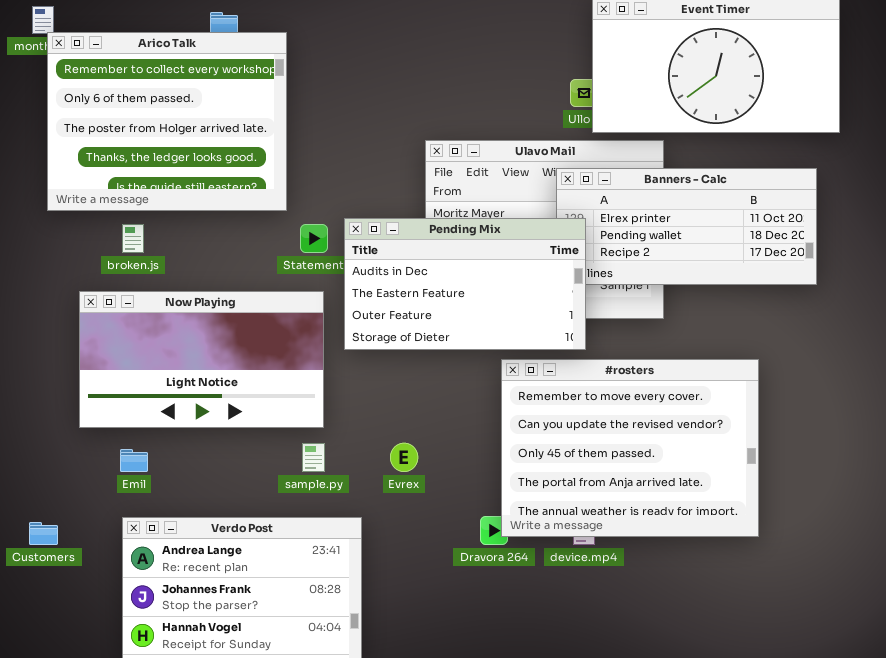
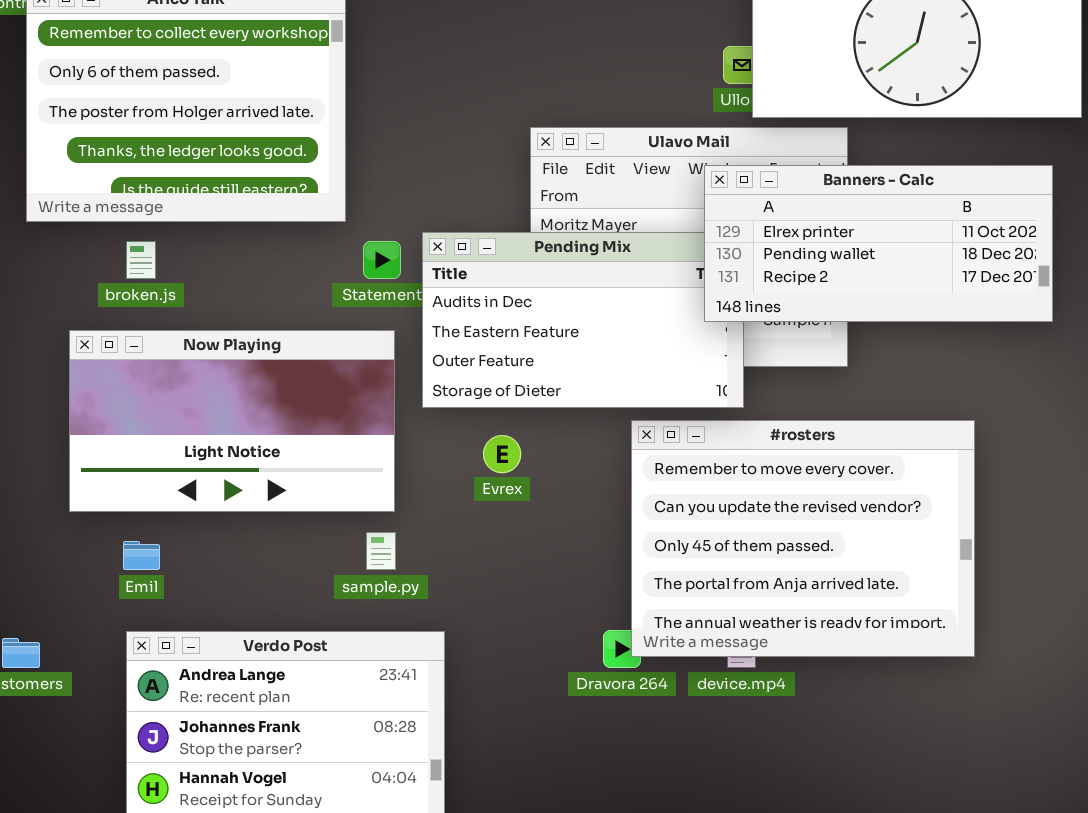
Banners - Calc: [556,168,817,285] -> [704,165,1053,322], raised
Evrex: [390,443,418,472] -> [483,435,521,473], moved

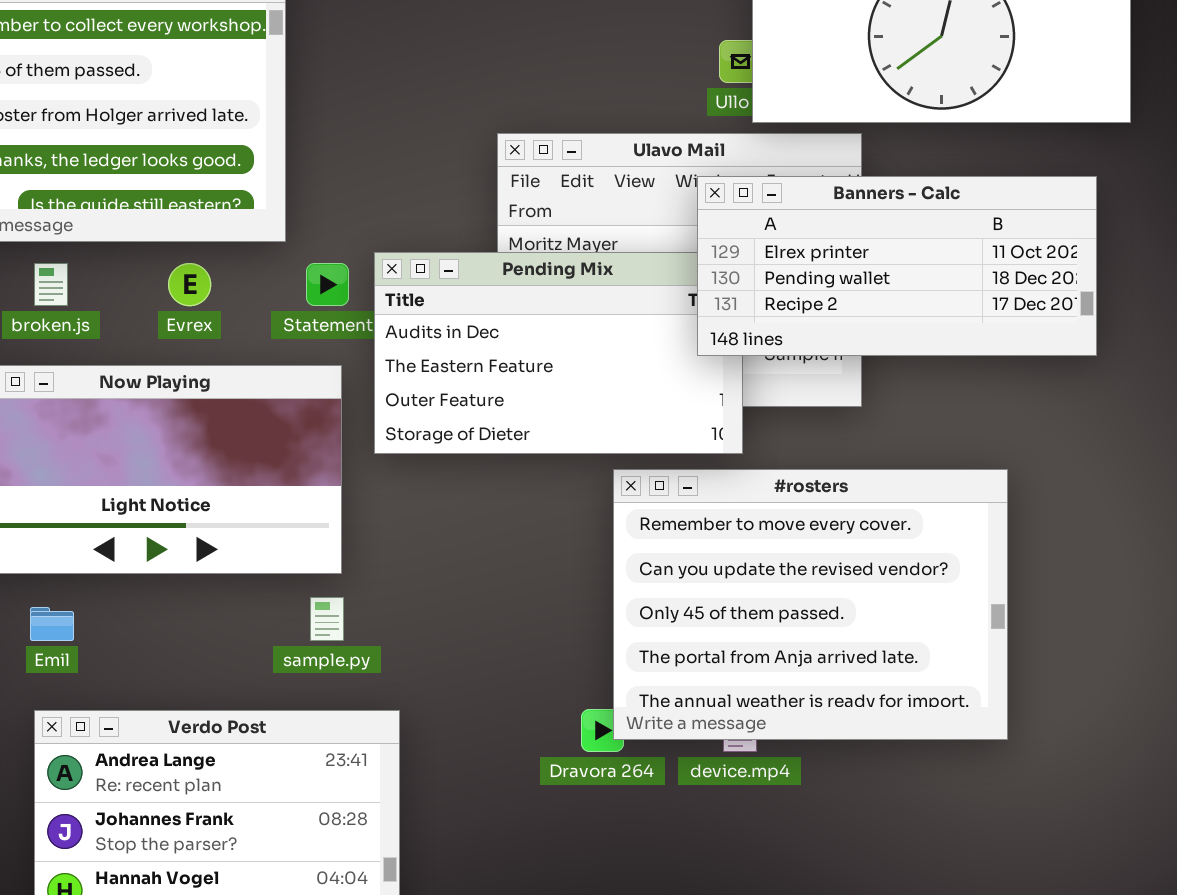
Evrex: [483,435,521,473] -> [168,263,211,306], moved

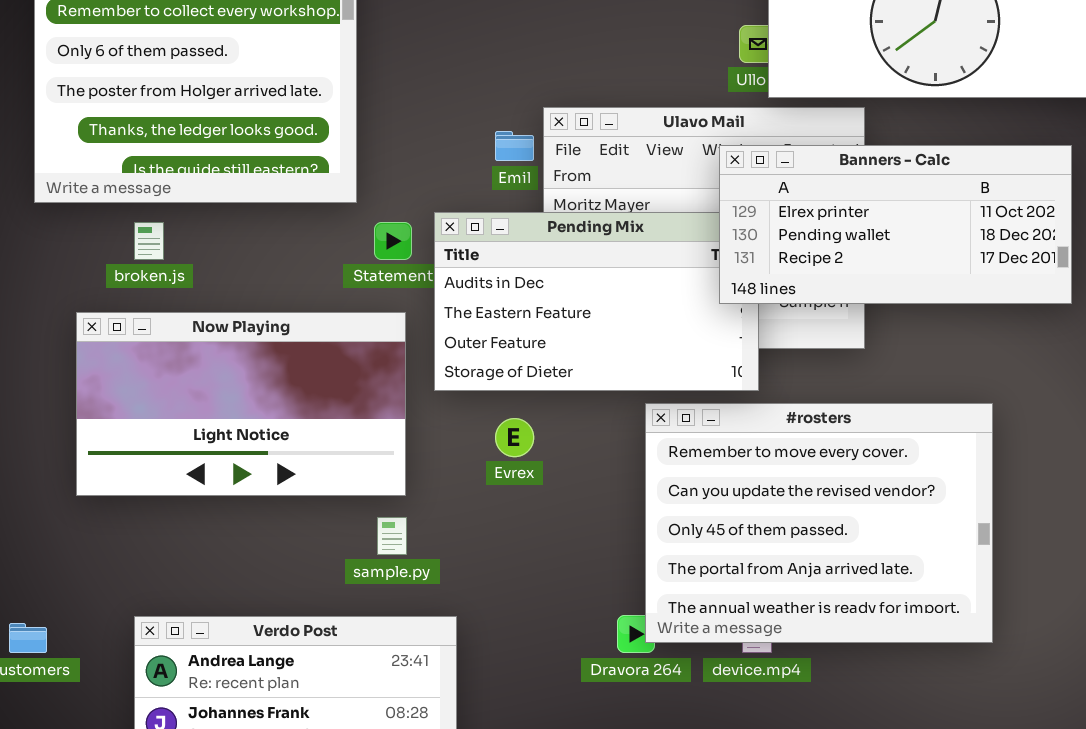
Evrex: [168,263,211,306] -> [495,418,534,457], moved
Emil: [30,607,74,641] -> [495,131,534,161], moved

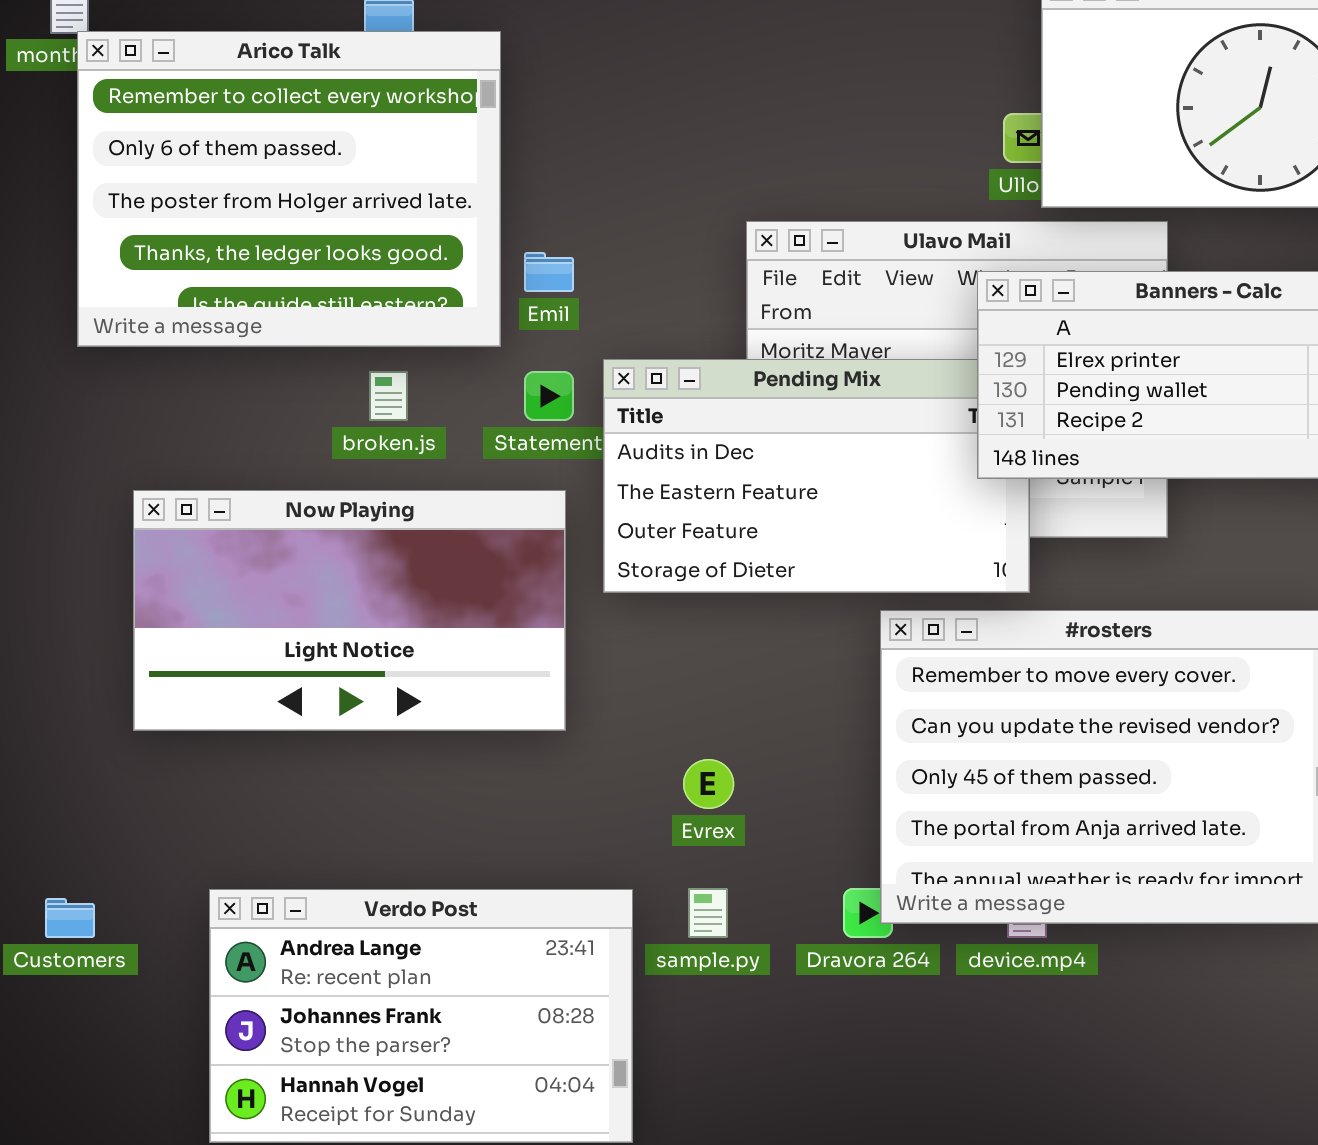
Emil: [495,131,534,161] -> [524,252,574,292], moved
broken.js: [134,222,164,260] -> [369,371,408,421], moved
Evrex: [495,418,534,457] -> [683,759,734,809], moved
sample.py: [377,517,407,555] -> [688,888,728,938], moved

